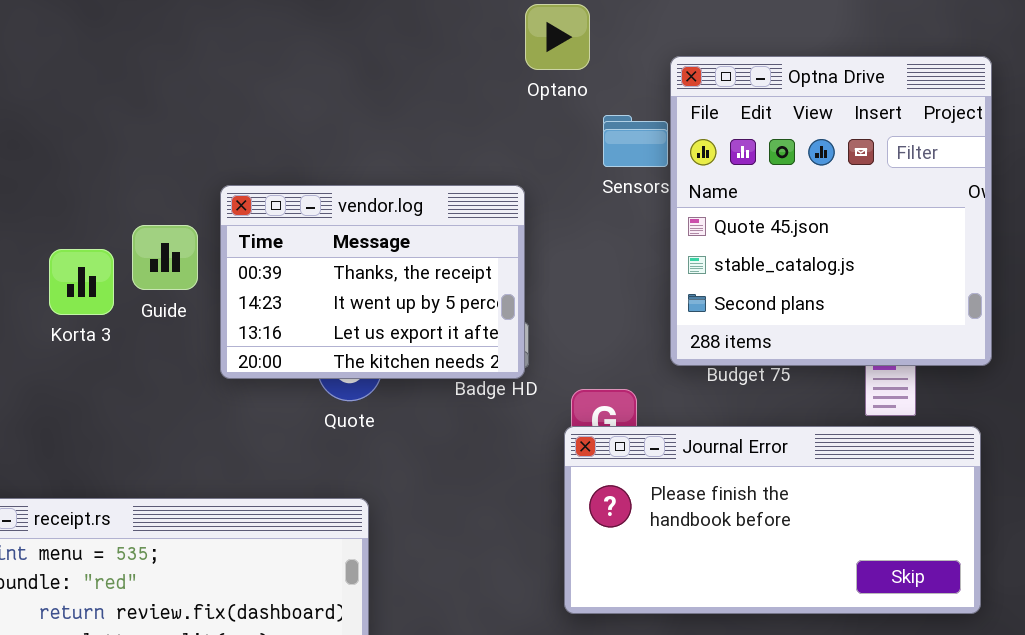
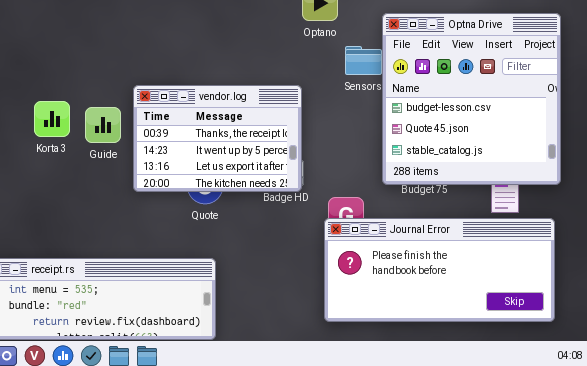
Optna Drive: [670,56,992,366] -> [382,13,561,185], scrolled up 1 row
Korta 3: [49,249,114,315] -> [34,101,70,137], moved

